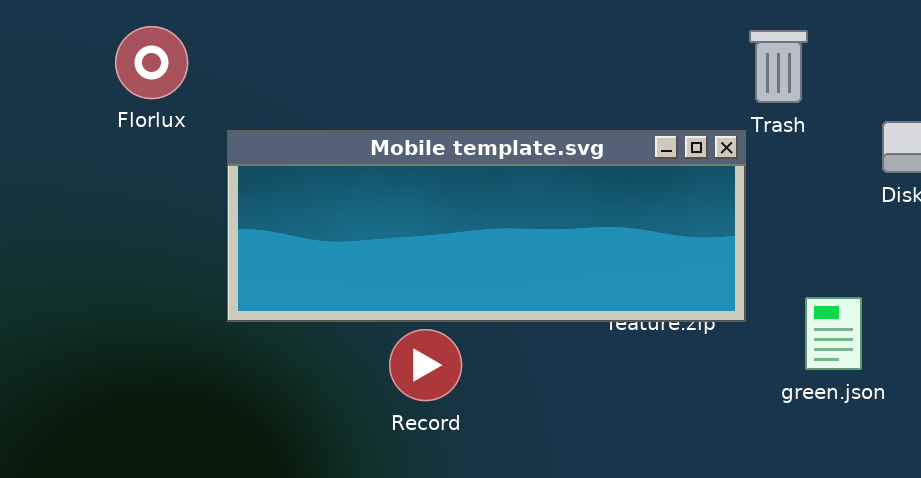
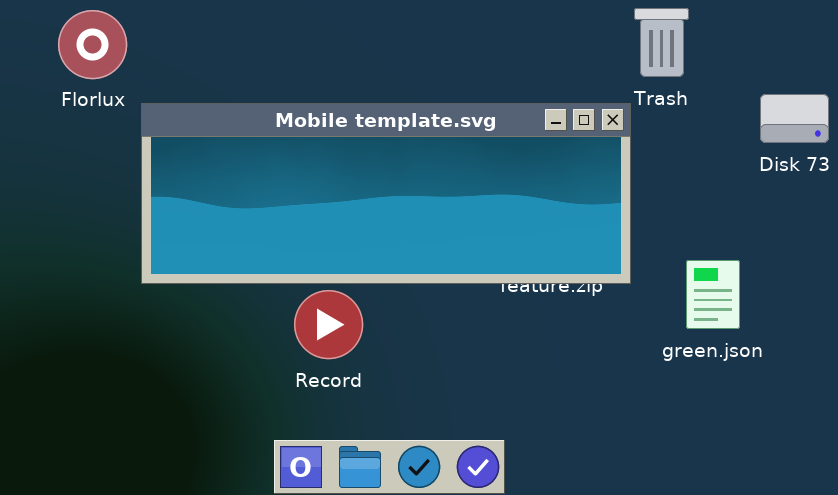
Florlux: [115,26,188,99] -> [58,10,127,79], moved

